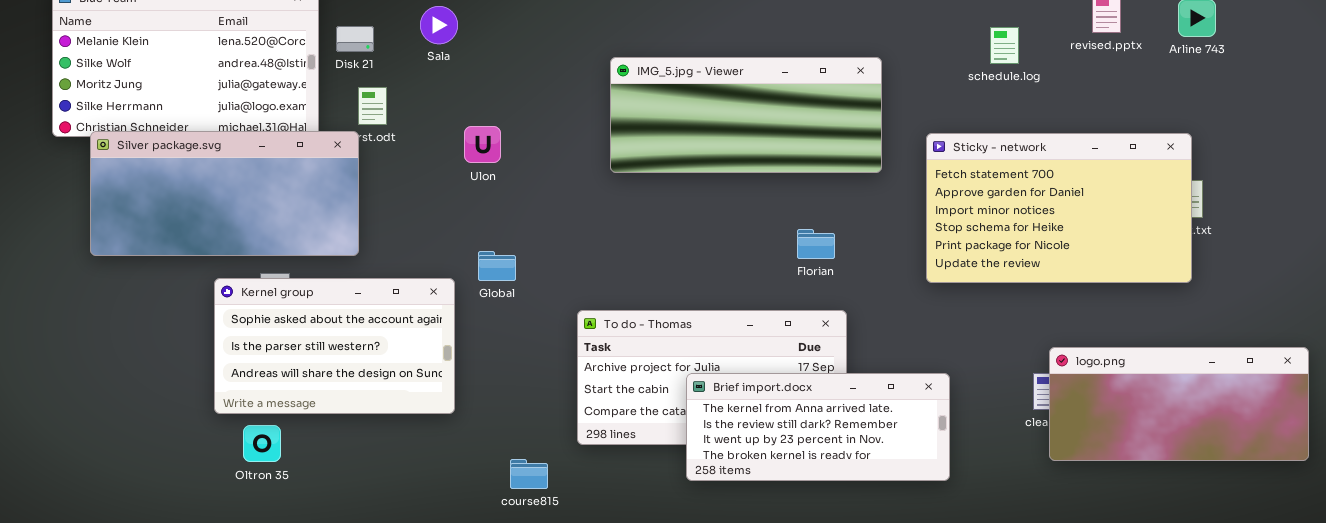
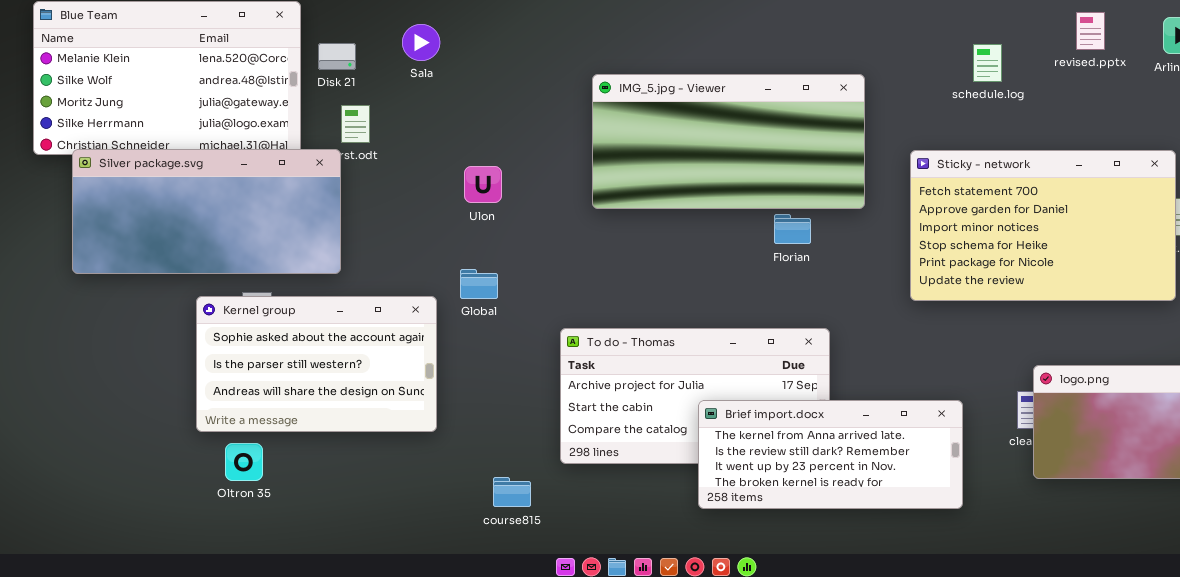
IMG_5.jpg - Viewer: [610,57,882,173] -> [592,74,865,209], resized
Ulon: [464,126,501,163] -> [464,166,502,203], moved
Florian: [797,229,835,259] -> [774,214,811,244], moved
Brief import.docx: [686,373,950,481] -> [698,400,963,509], moved

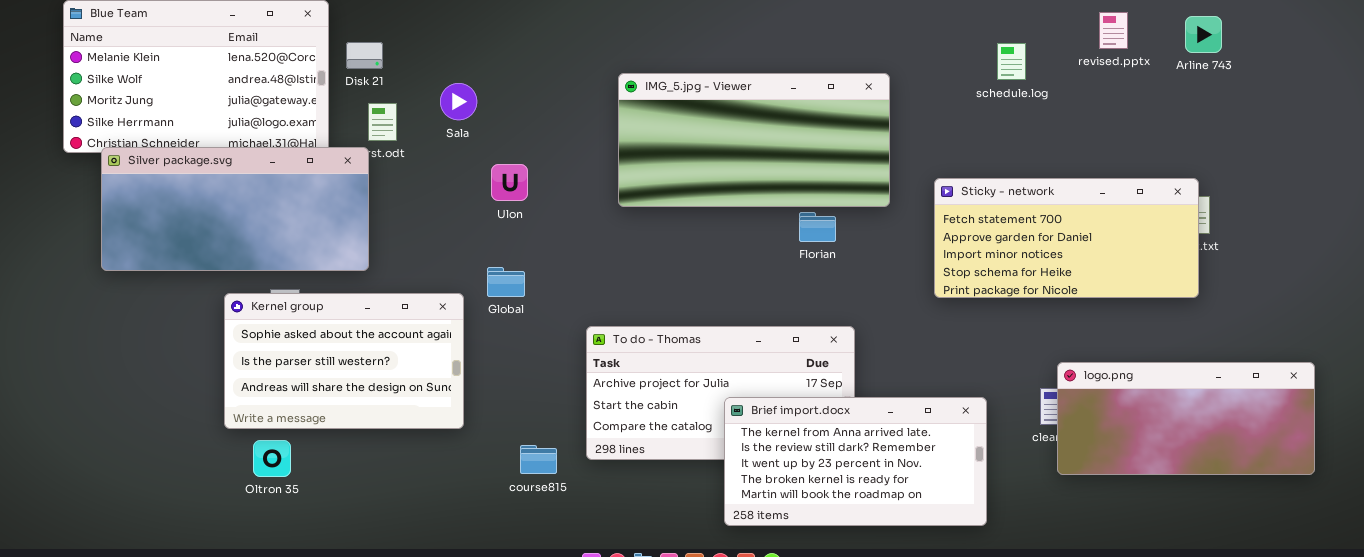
Sala: [402,24,440,61] -> [440,83,477,120], moved
Sticky - network: [910,150,1176,301] -> [934,178,1199,298], resized
Brief import.docx: [698,400,963,509] -> [724,397,987,526], resized
course815: [493,477,531,507] -> [520,445,557,474], moved

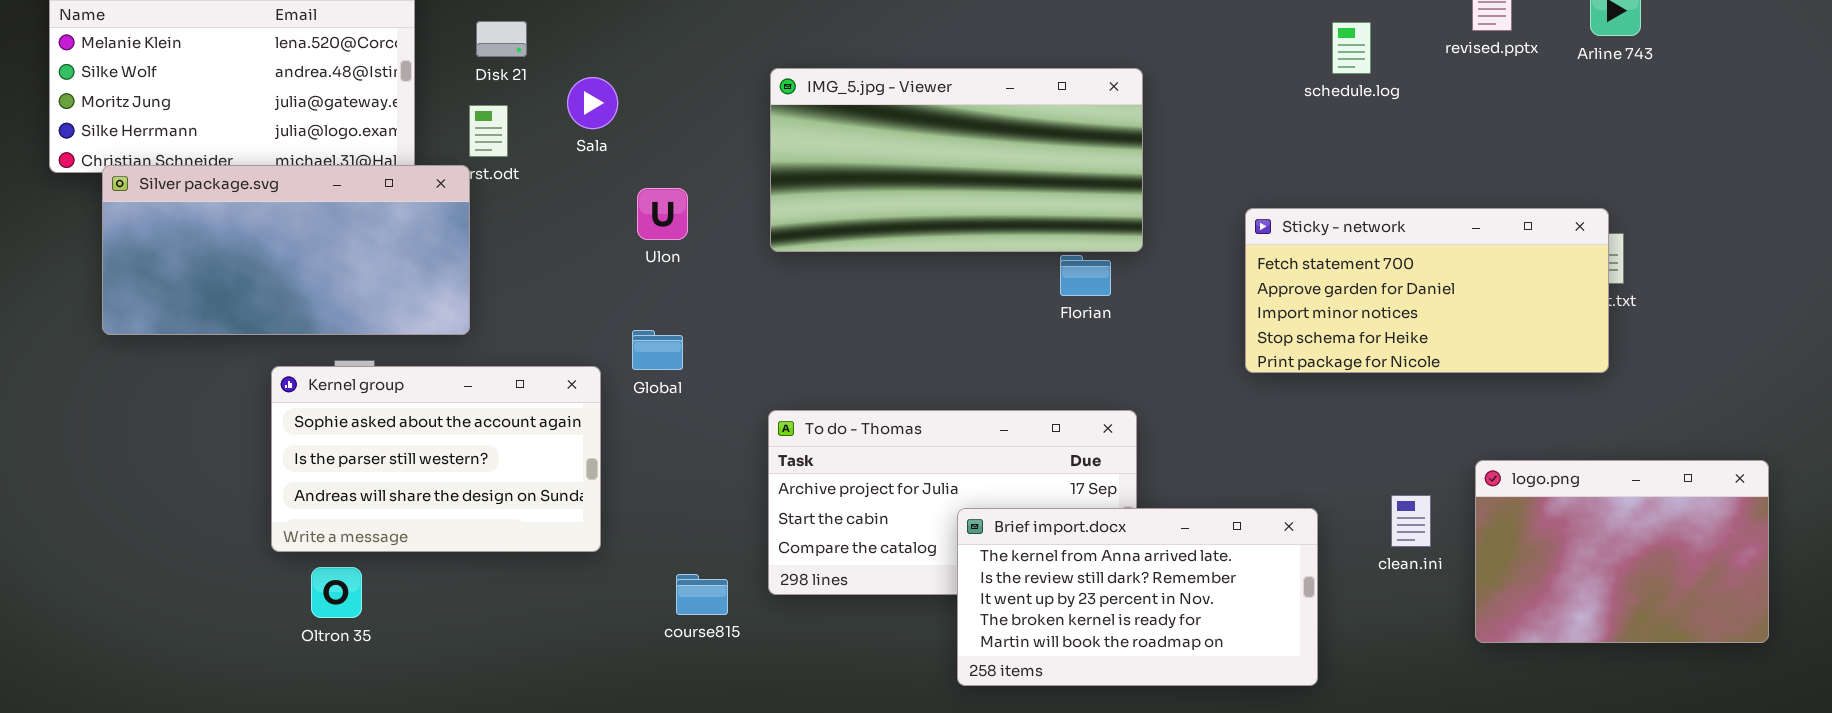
Disk 21: [346,42,383,69] -> [476,21,527,57], moved
IMG_5.jpg - Viewer: [618,73,890,207] -> [770,68,1143,252], moved
logo.png: [1057,362,1315,475] -> [1475,460,1769,643], resized

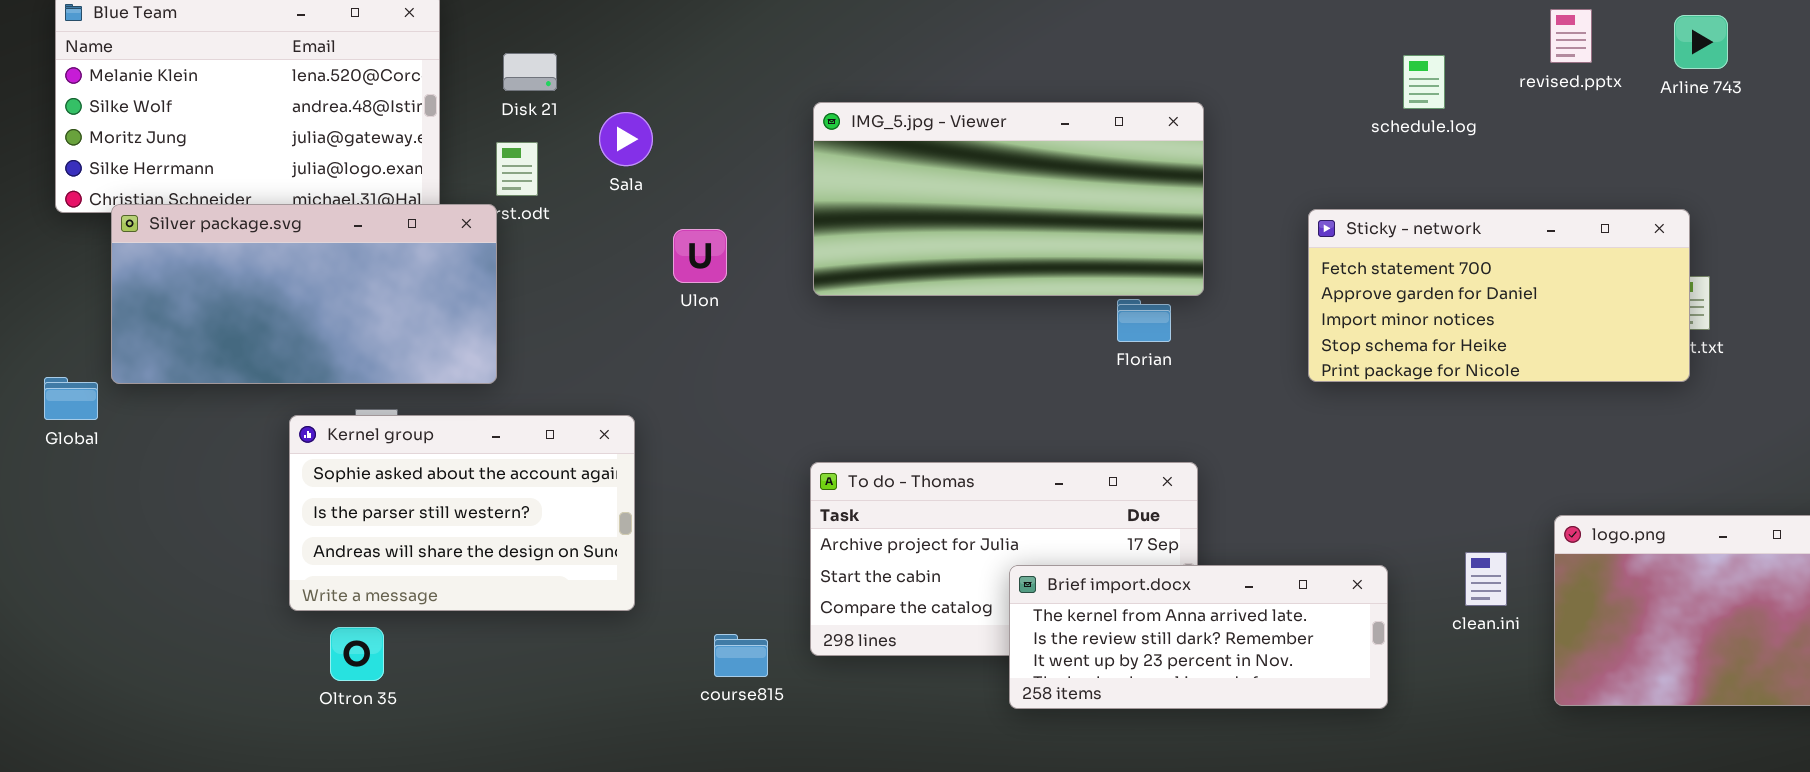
Sticky - network: [1245,208,1609,373] -> [1308,209,1690,382], moved
Global: [632,330,683,370] -> [44,377,98,420], moved
Brief import.docx: [957,508,1318,686] -> [1009,565,1388,709], resized

